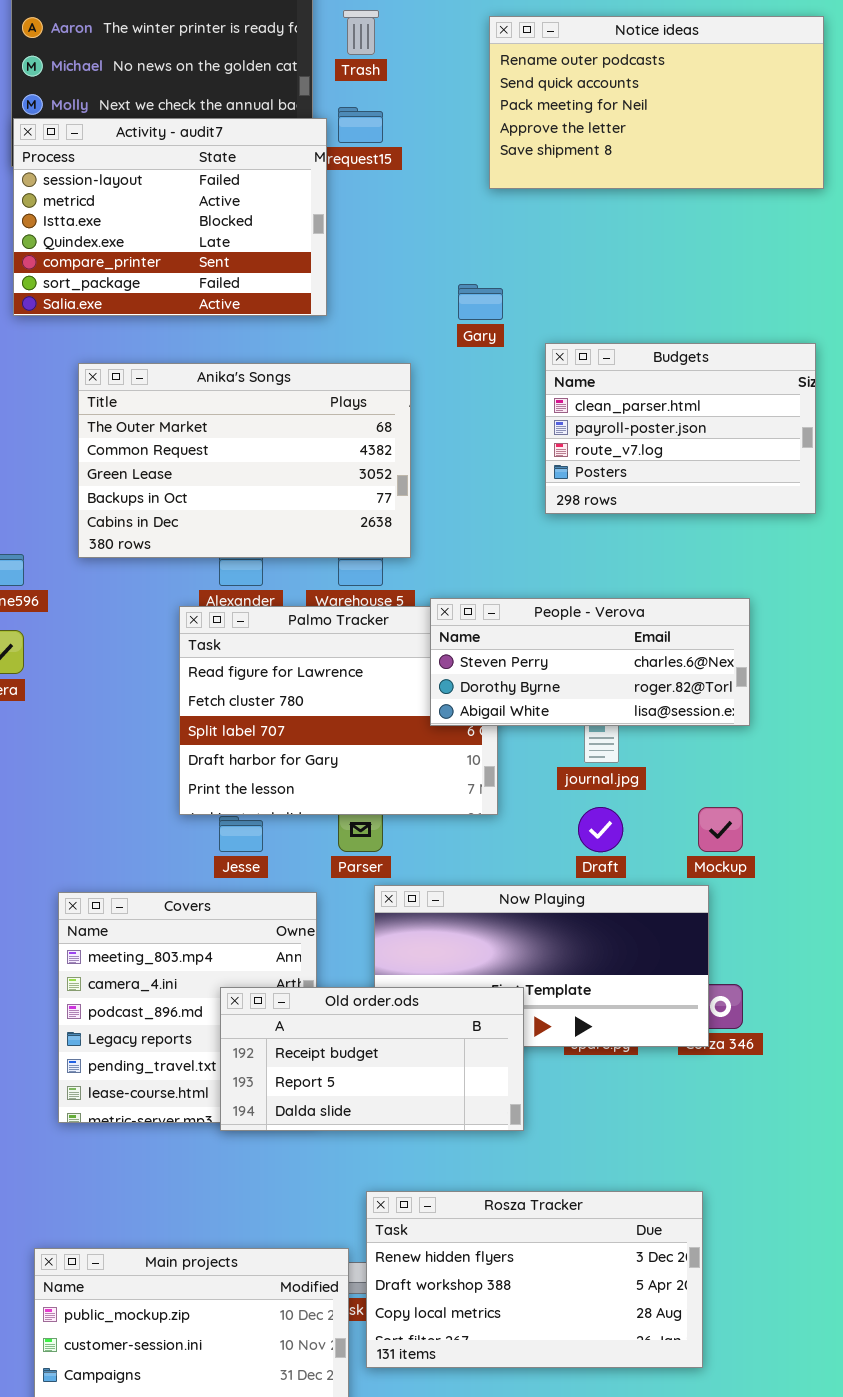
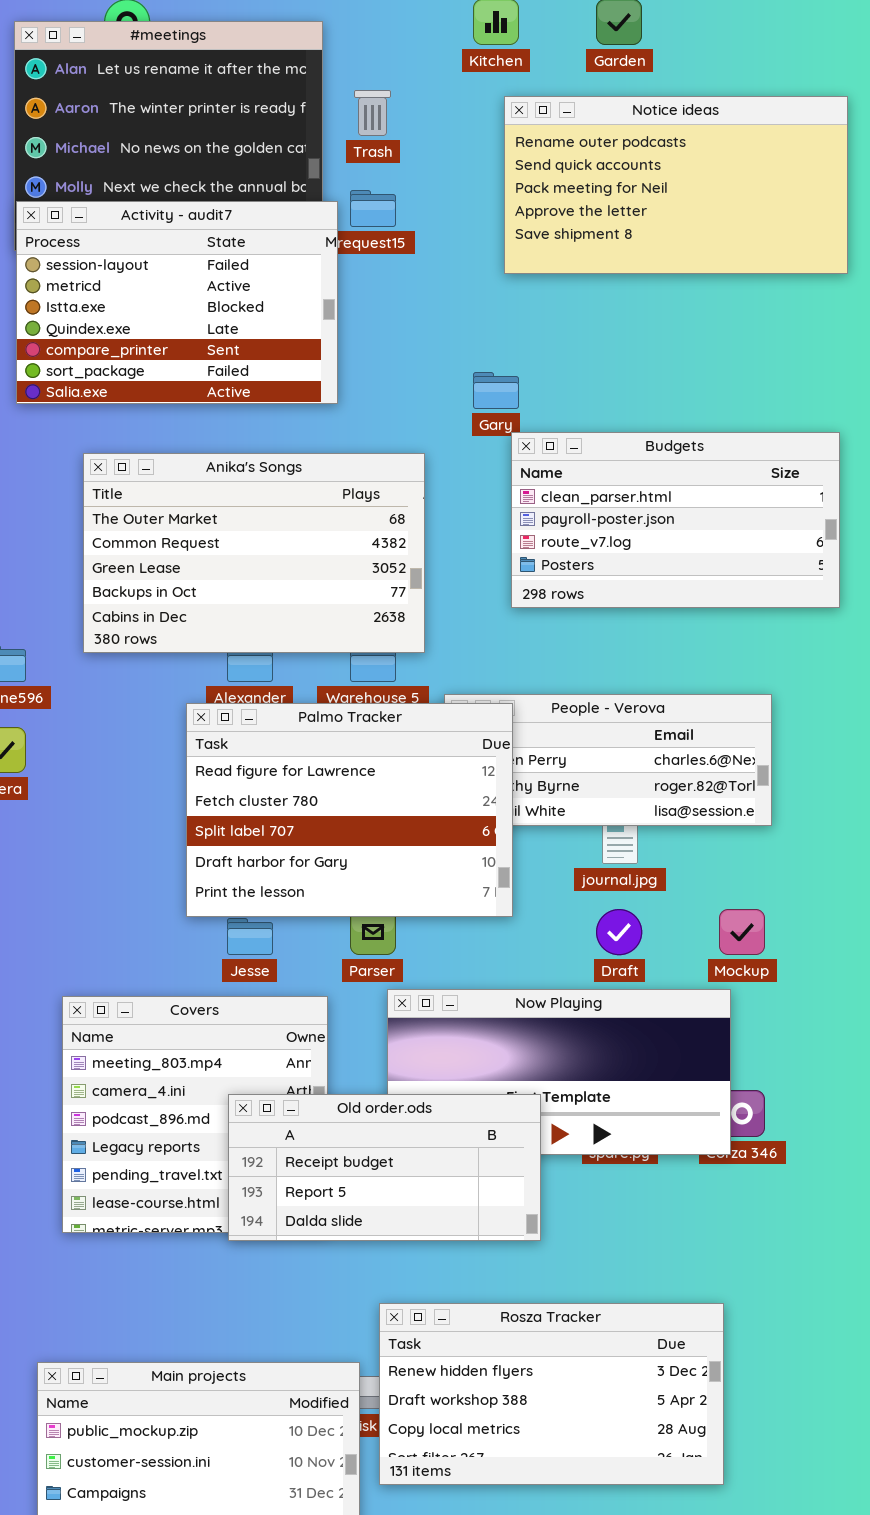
Budgets: [545,343,816,514] -> [511,432,840,608], resized
Palmo Tracker: [179,606,498,815] -> [186,703,513,917], raised

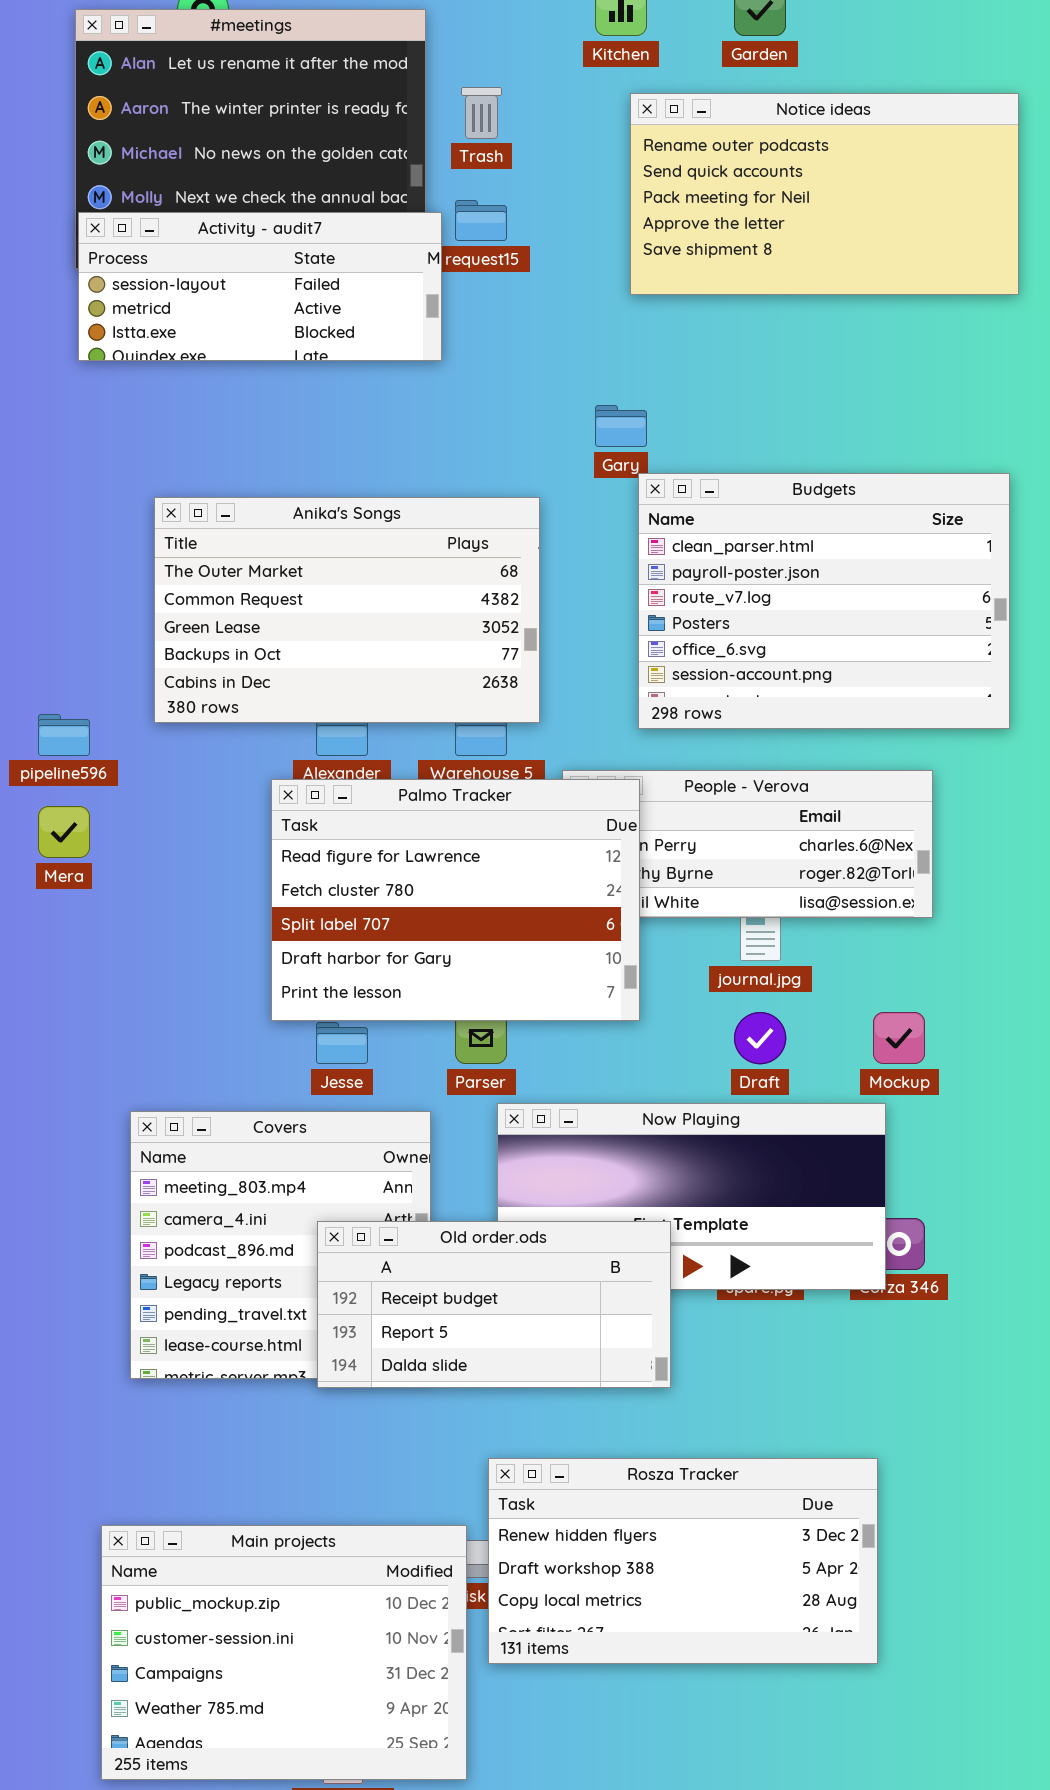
Activity - audit7: [16,201,338,404] -> [78,212,442,361], resized
Budgets: [511,432,840,608] -> [638,473,1010,729], resized

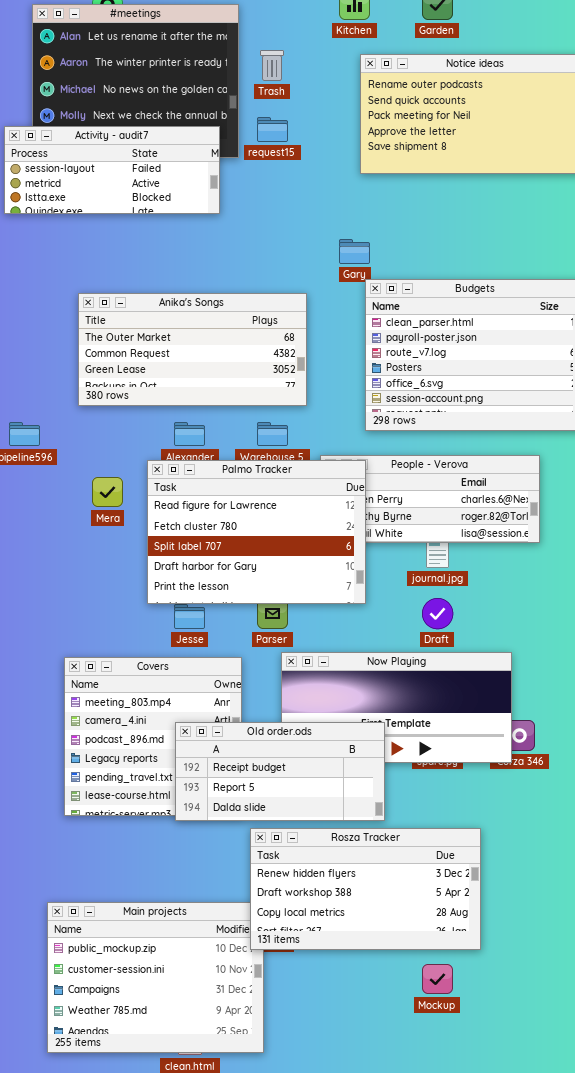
Activity - audit7: [78,212,442,361] -> [4,126,220,214], moved
Anika's Songs: [154,497,540,723] -> [78,293,307,406], resized
Mera: [38,806,90,858] -> [92,477,123,507], moved
Mockup: [873,1012,925,1064] -> [422,964,453,994], moved
Rosza Tracker: [488,1458,878,1664] -> [250,828,481,950], moved

